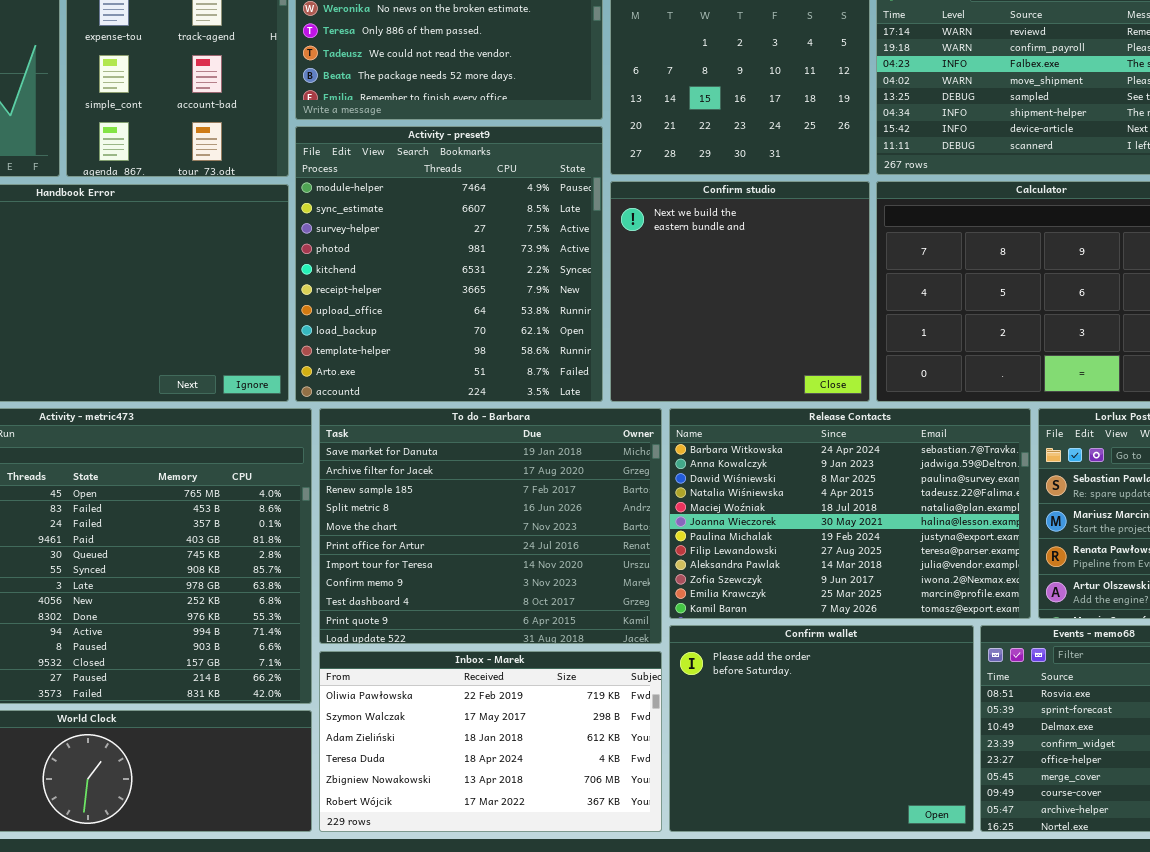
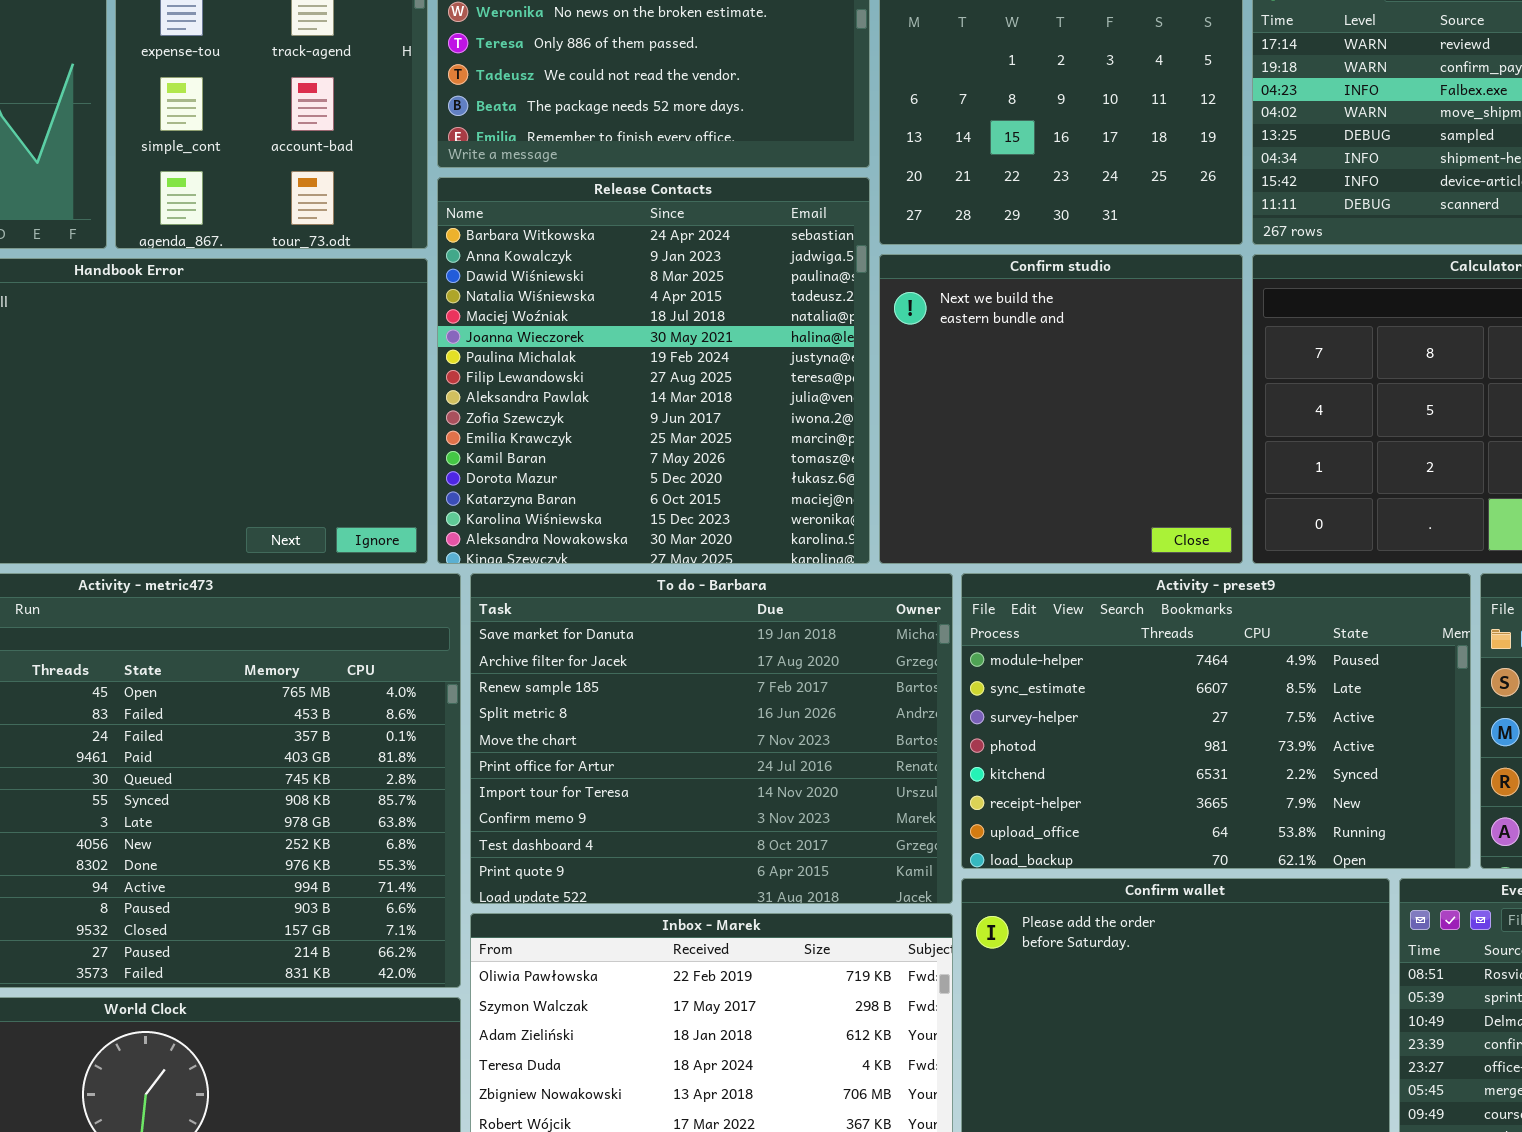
Activity - preset9: [295,126,603,402] -> [961,573,1471,869], moved, resized
Release Contacts: [669,408,1031,619] -> [437,177,870,564], moved, resized

